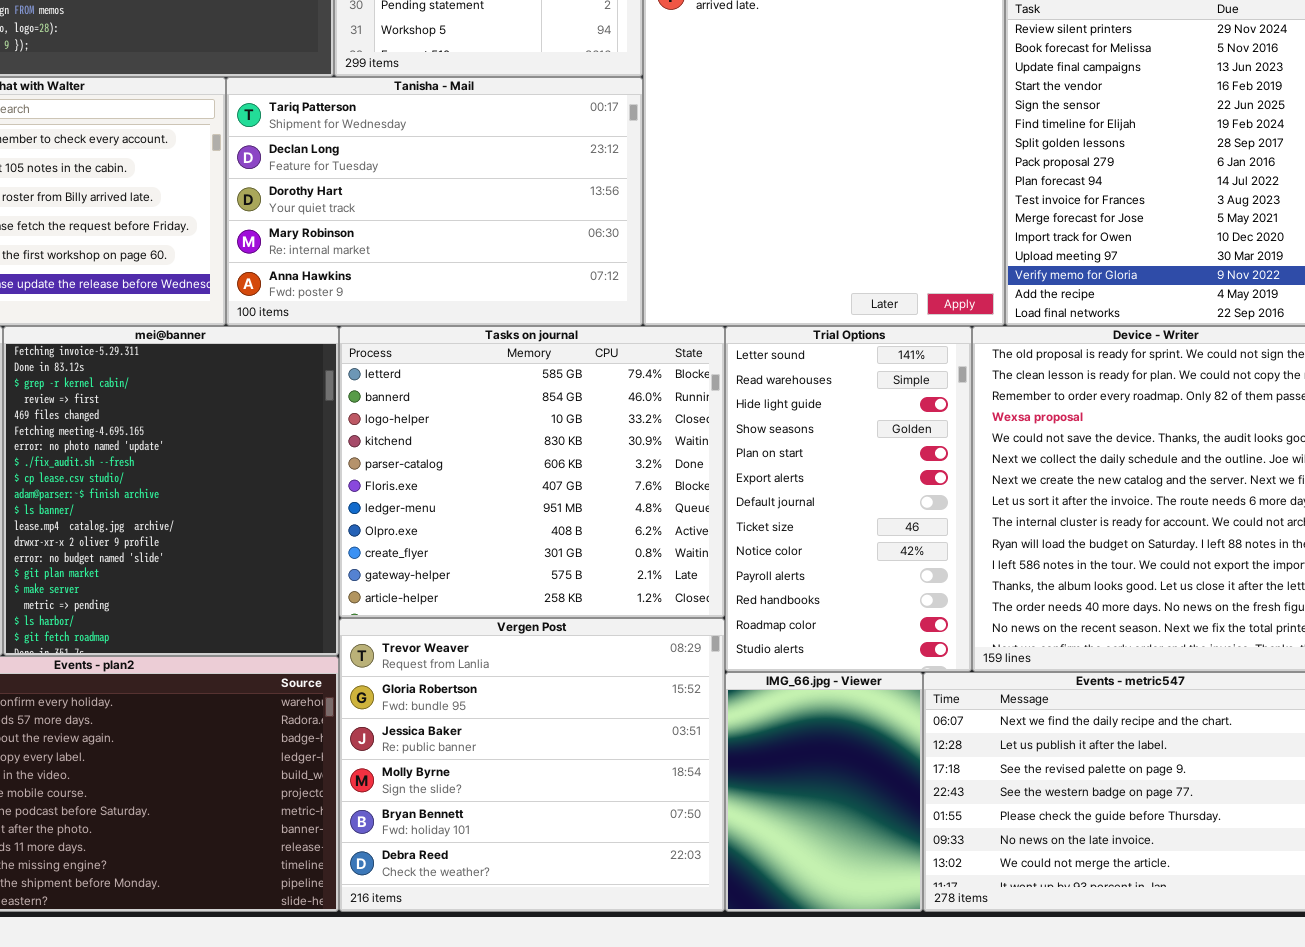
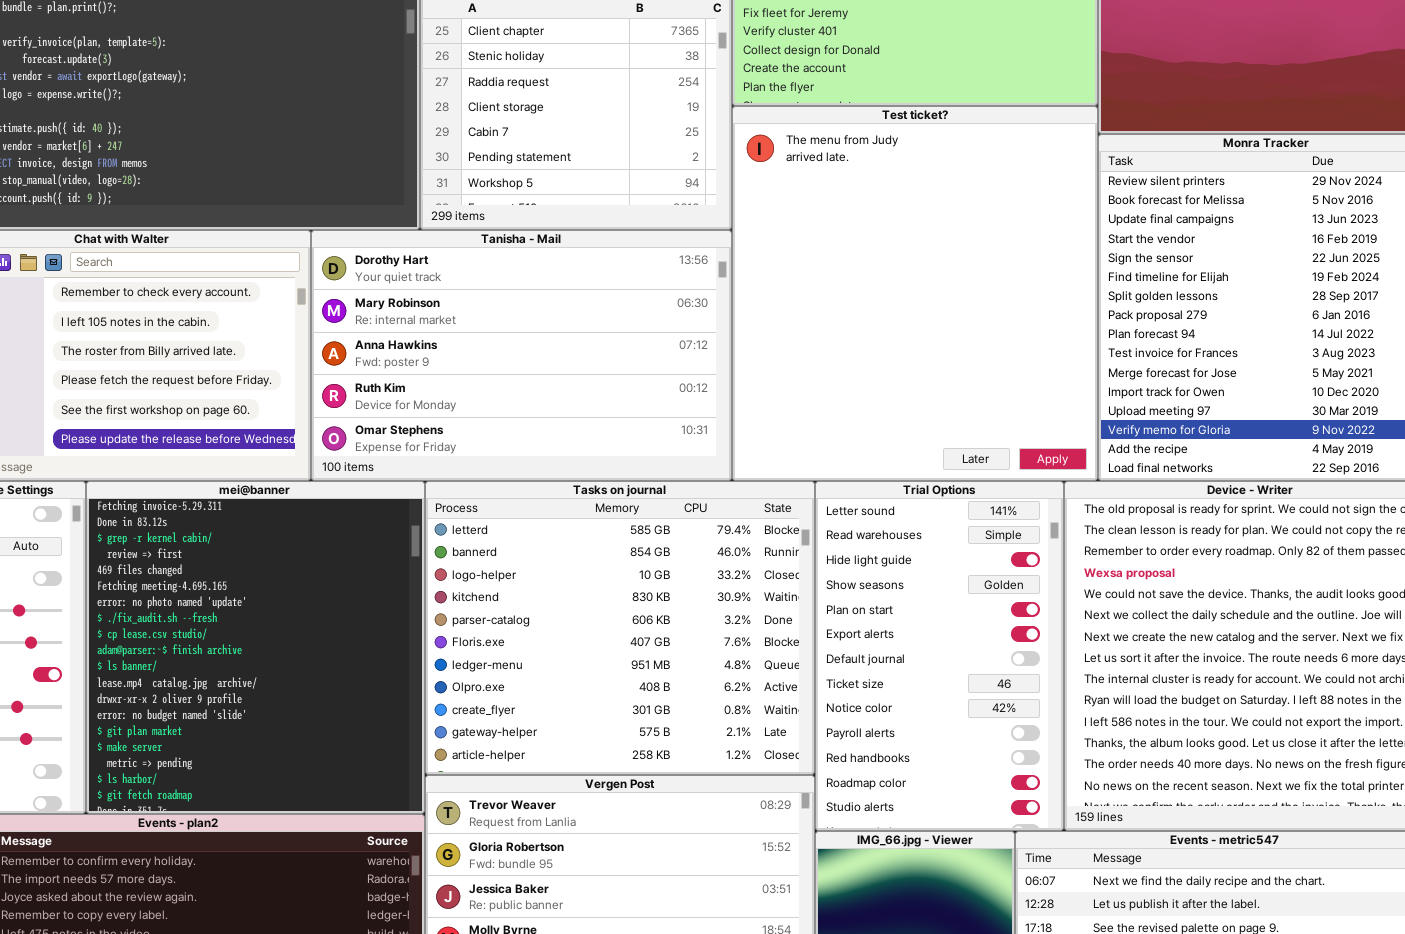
Tanisha - Mail: [226,77,643,326] -> [311,230,732,481], scrolled down 2 rows

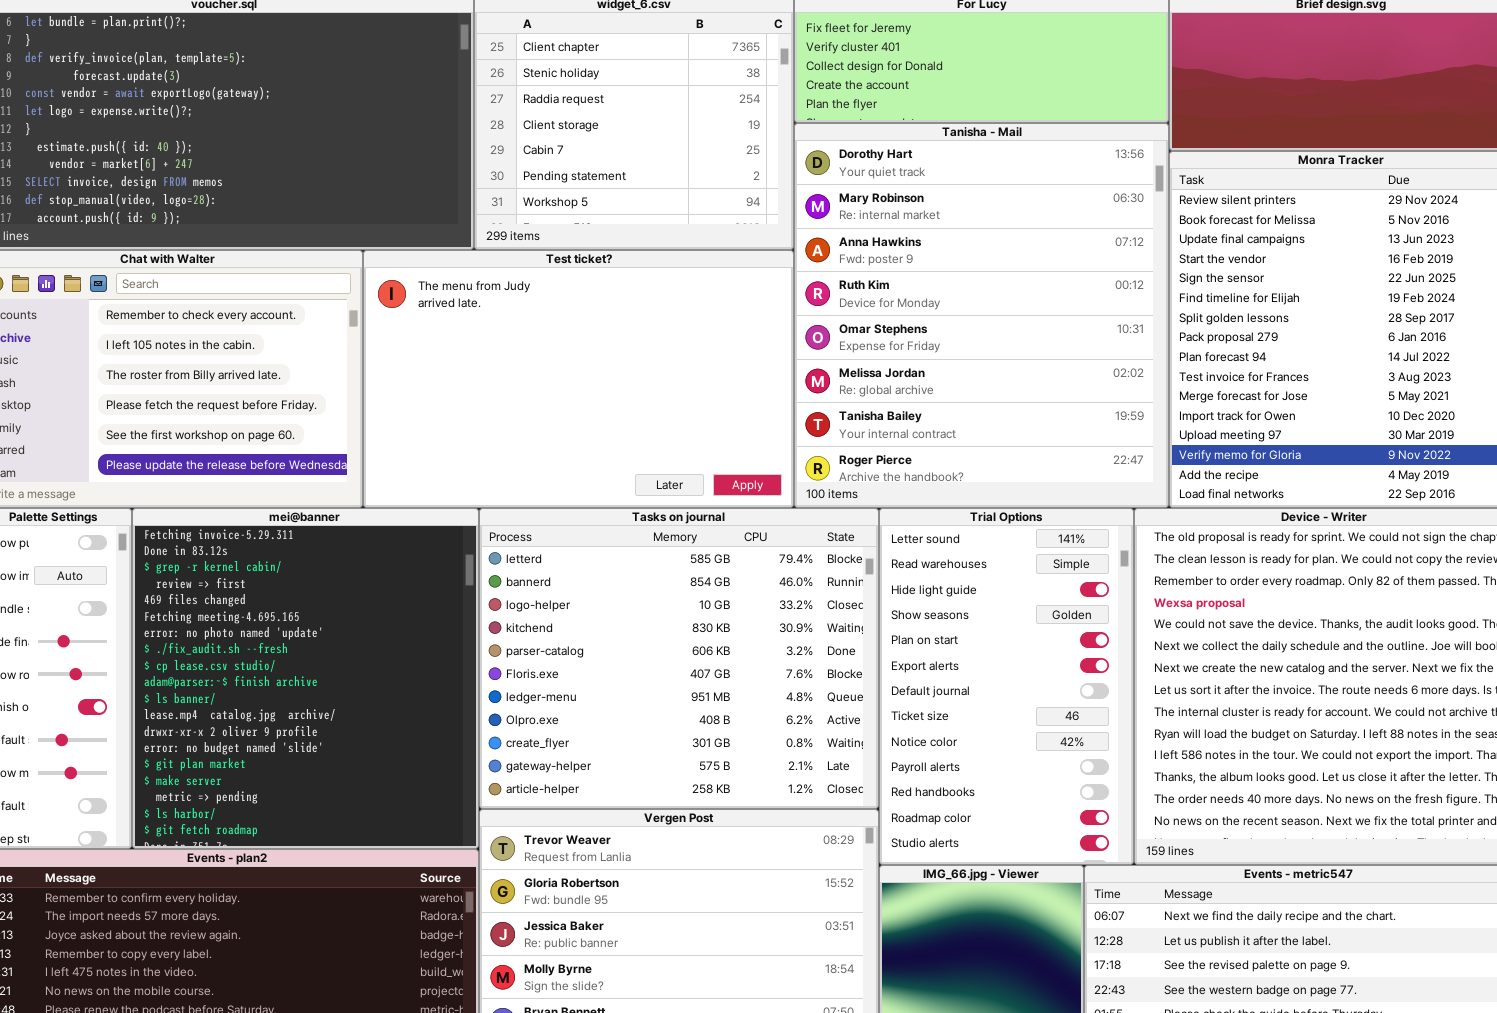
Test ticket?: [732,106,1098,481] -> [363,250,794,508], moved, resized
Tanisha - Mail: [311,230,732,481] -> [794,123,1169,508], moved, resized

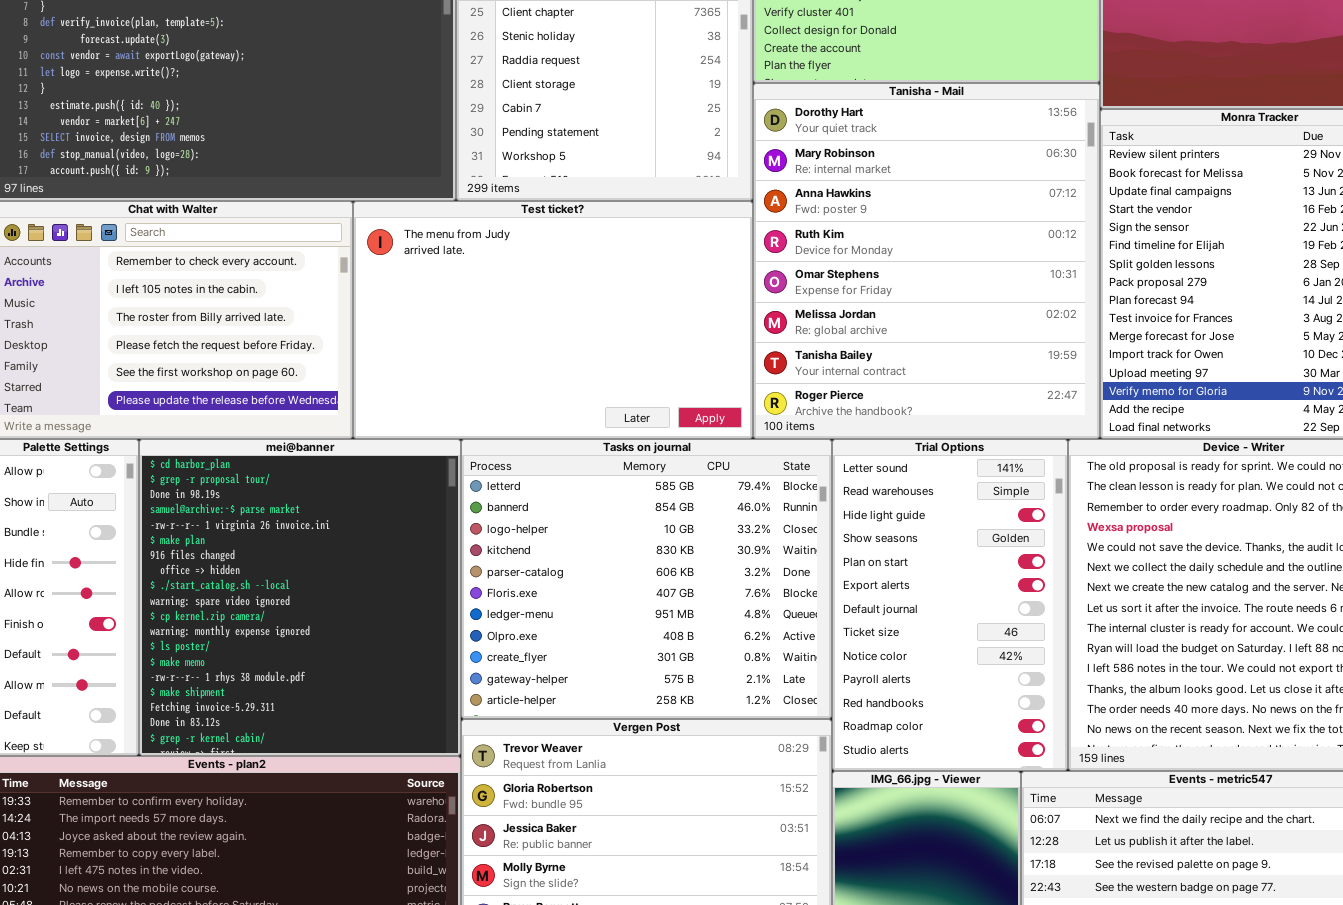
mei@banner: [132,508,479,849] -> [139,439,461,756], scrolled up 16 rows

